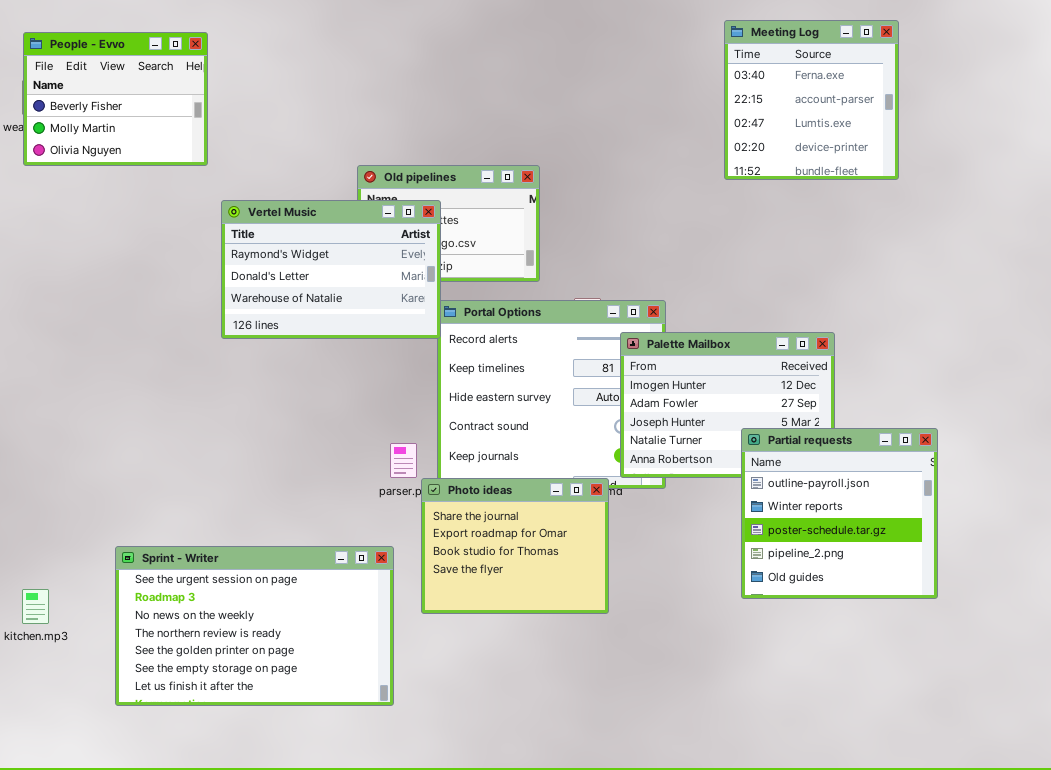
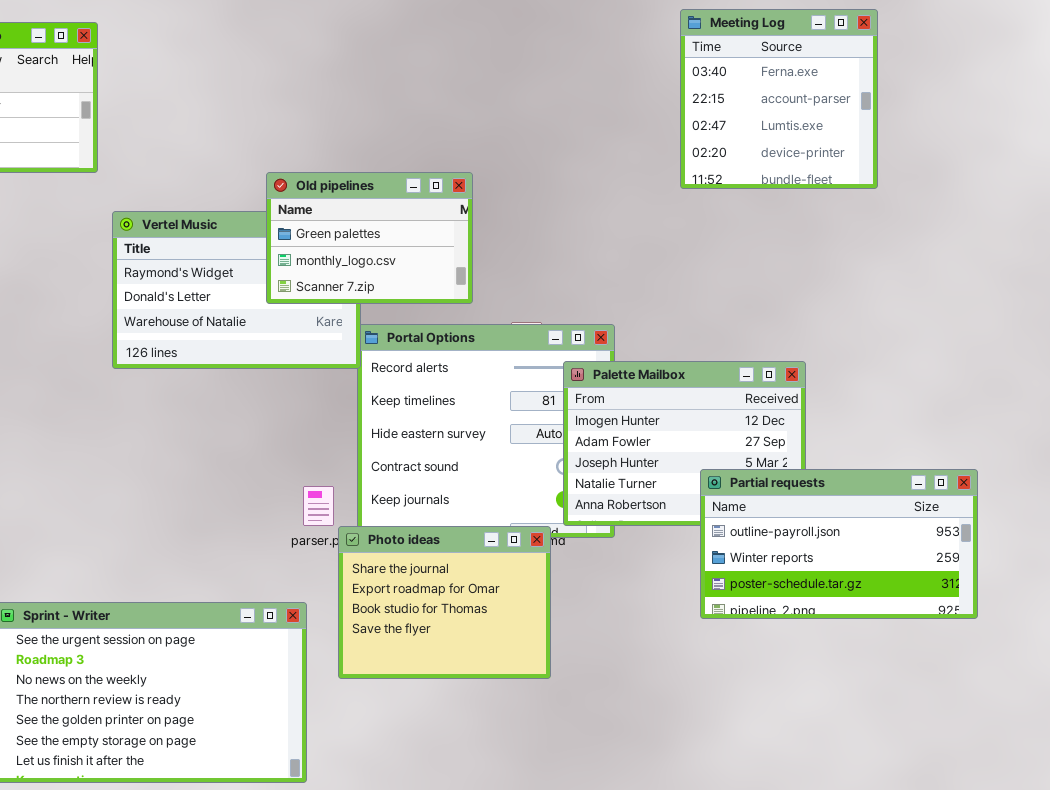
Old pipelines: [357,165,540,282] -> [266,172,473,304], raised
Partial requests: [741,428,938,599] -> [700,469,978,619], resized

